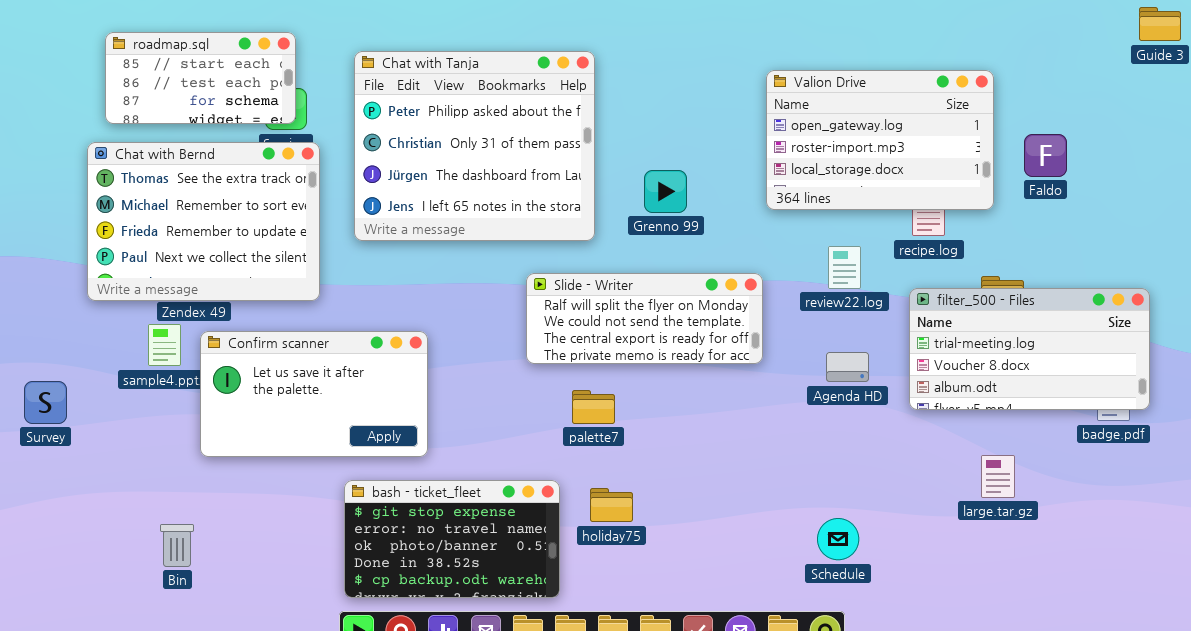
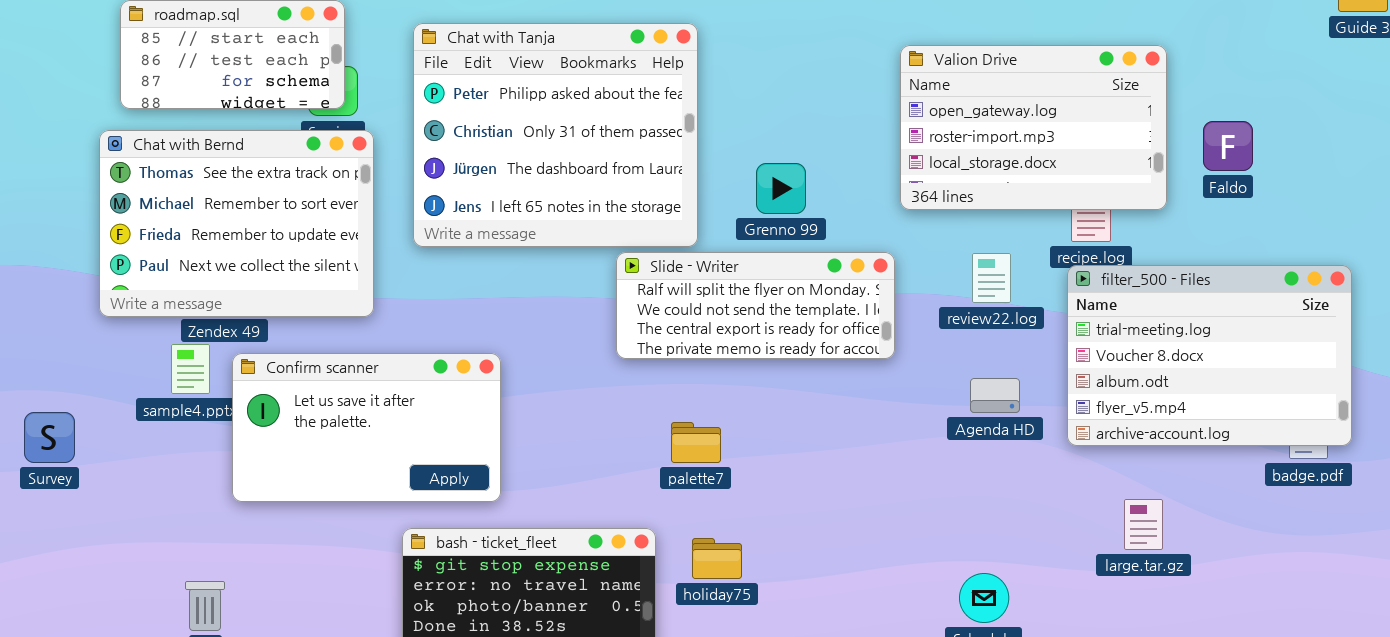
Slide - Writer: [526,273,763,364] -> [616,252,895,359], moved
filter_500 - Files: [909,288,1150,410] -> [1067,265,1352,446], resized
large.tar.gz: [981,455,1015,498] -> [1124,499,1163,550], moved

